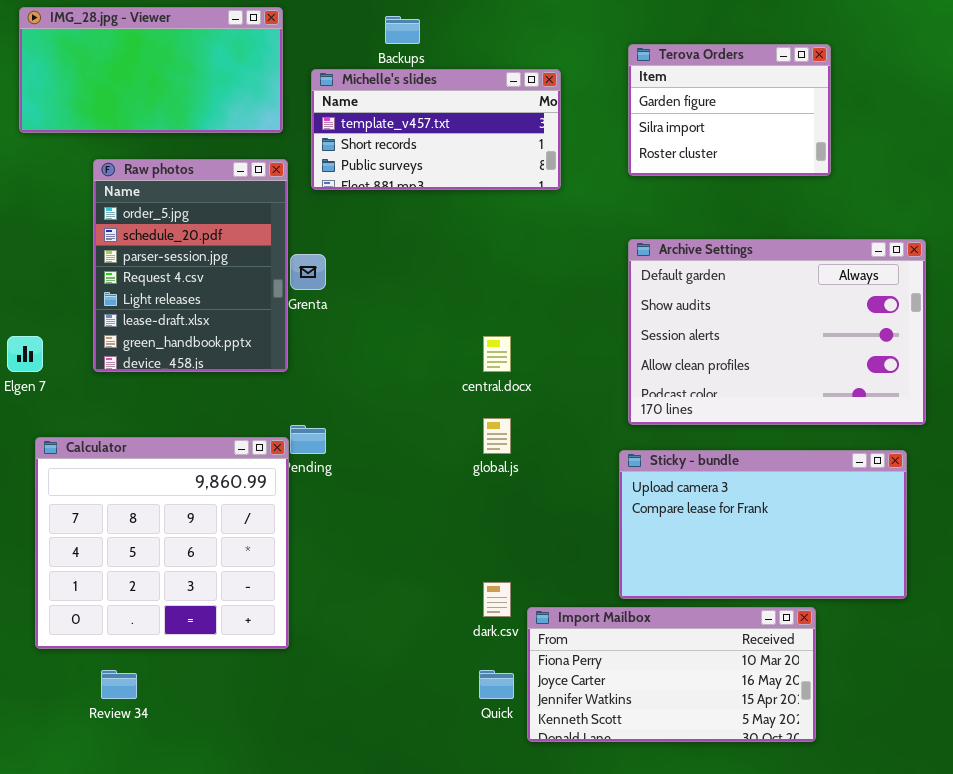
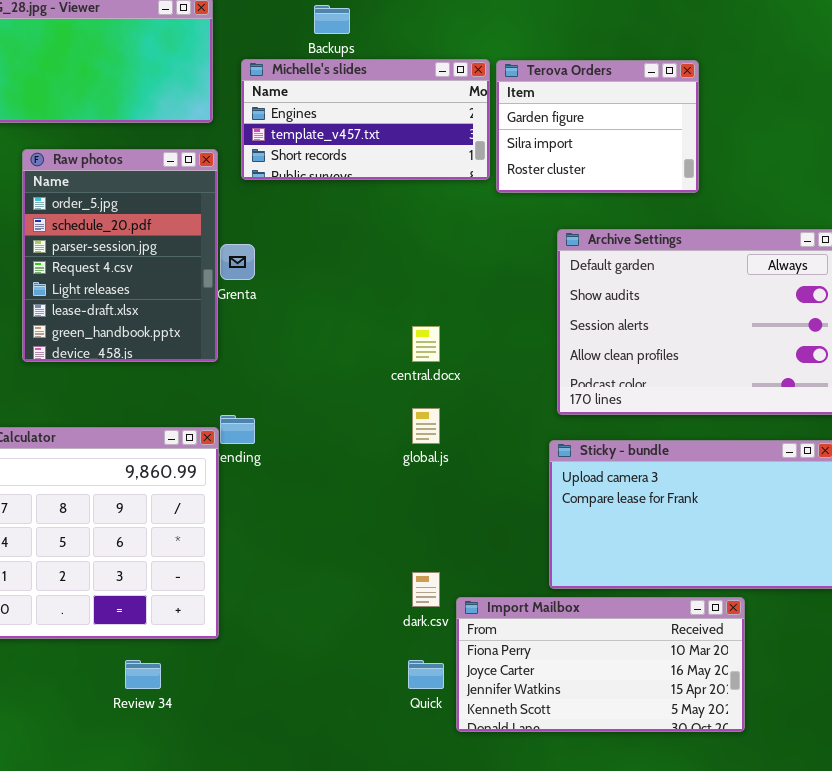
Terova Orders: [628,44,831,176] -> [496,60,699,193], moved
Michelle's slides: [311,69,561,190] -> [241,59,490,180], scrolled up 1 row
Review 34: [101,670,137,699] -> [125,660,161,689], moved

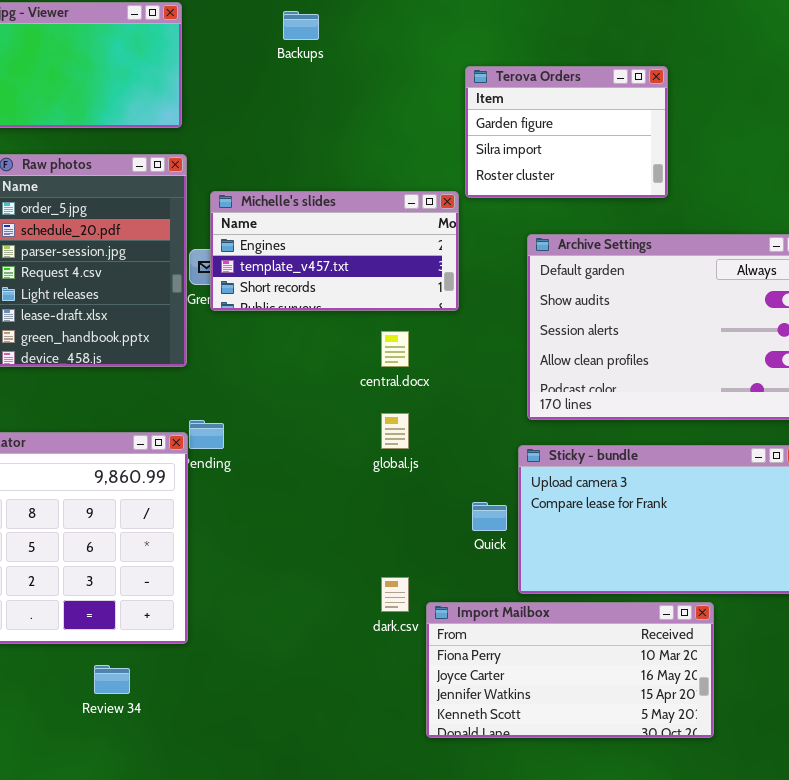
Michelle's slides: [241,59,490,180] -> [210,191,459,311], moved
Quick: [408,660,444,689] -> [472,502,507,531], moved

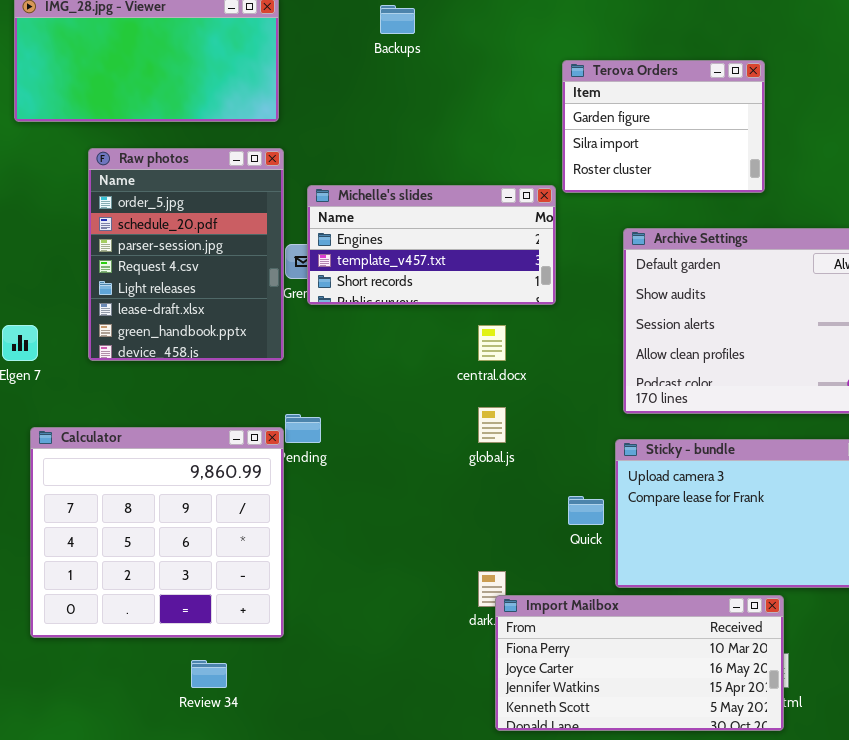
Import Mailbox: [426,602,714,738] -> [495,595,784,731], moved

